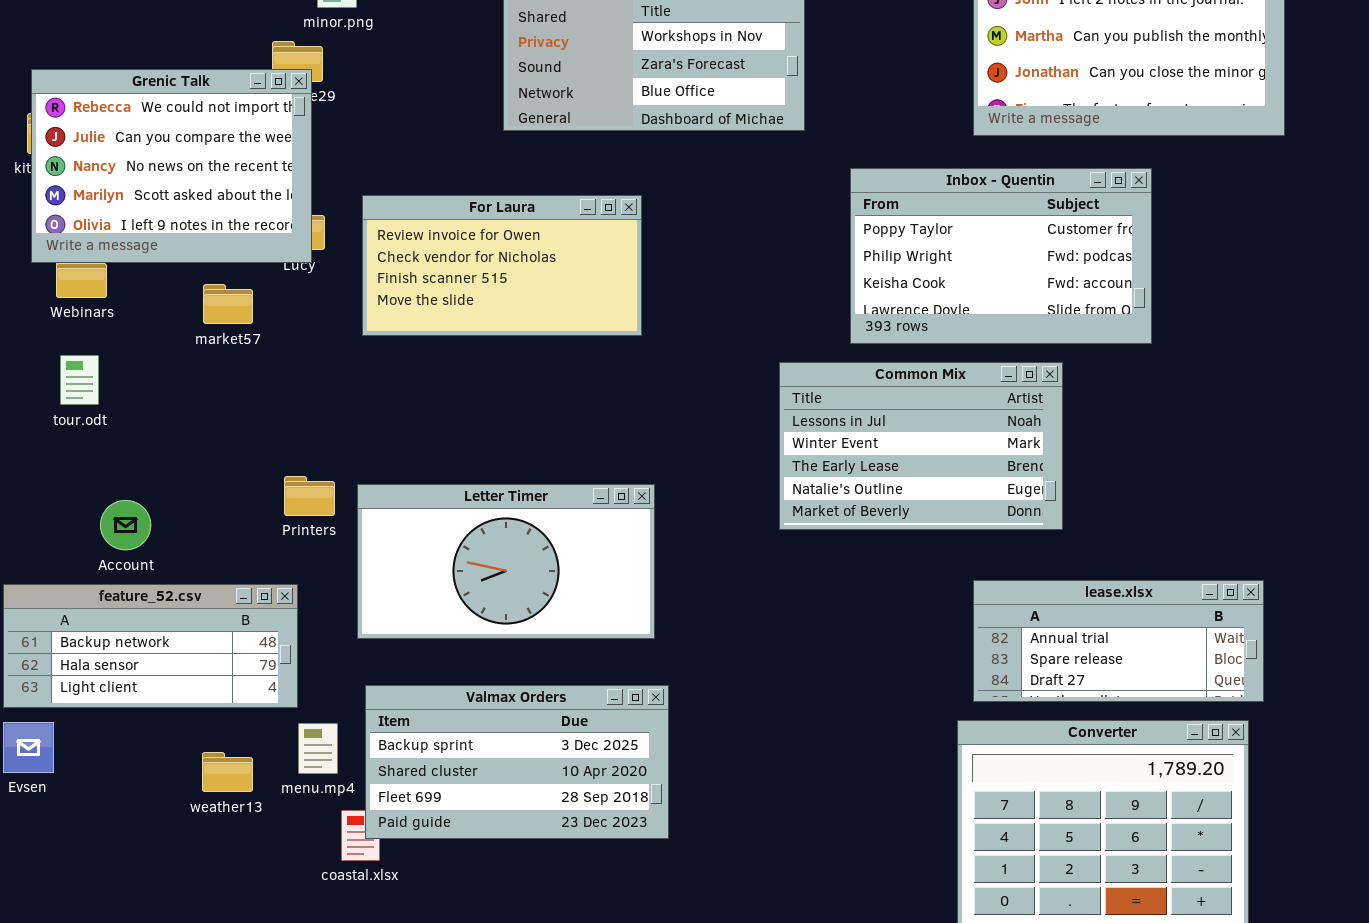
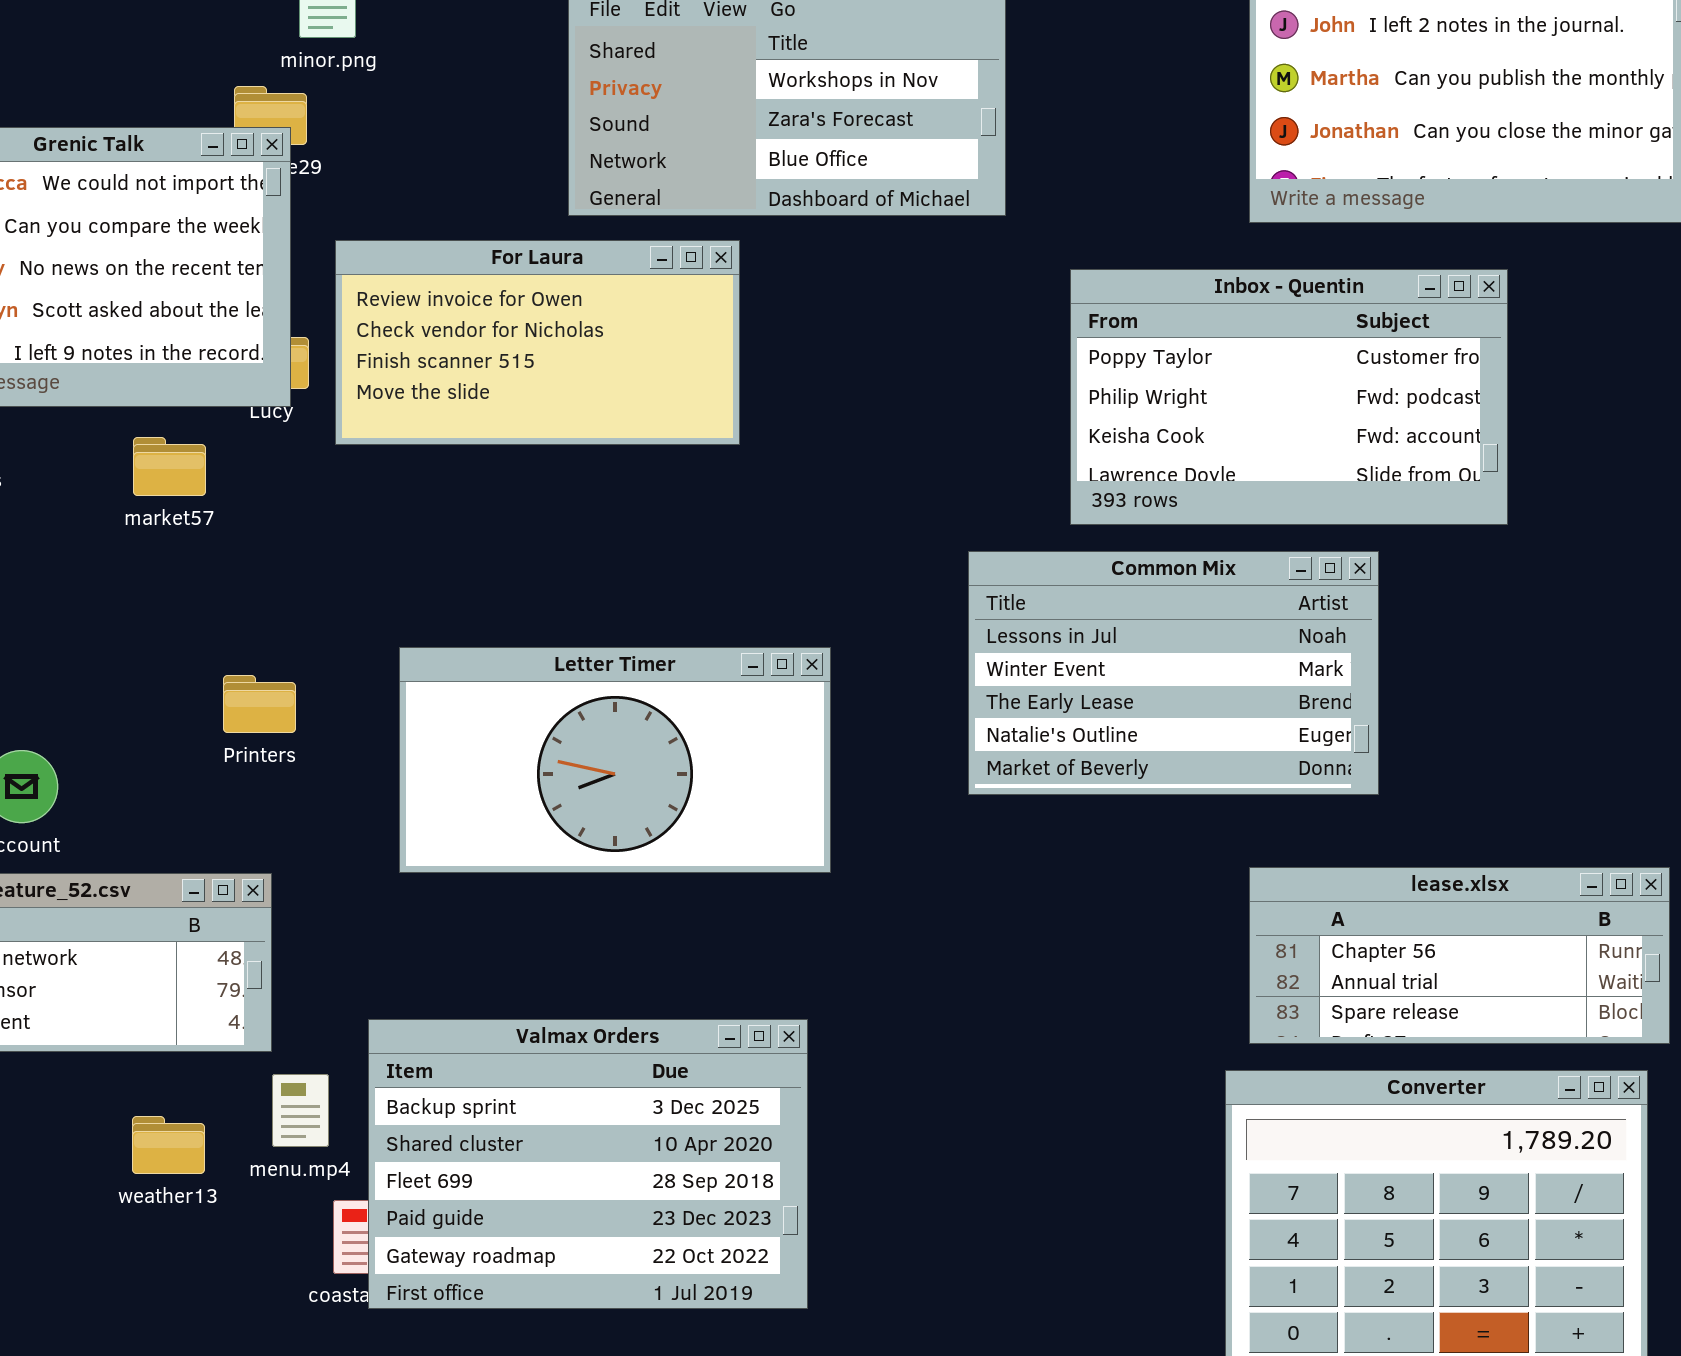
For Laura: [362,195,642,336] -> [335,240,740,445], moved
Printers: [284,476,335,516] -> [223,675,296,733], moved
Letter Timer: [357,484,655,639] -> [399,647,831,873], moved
lease.xlsx: [973,580,1264,702] -> [1249,867,1670,1044], scrolled up 1 row
Valmax Orders: [365,685,669,839] -> [368,1019,808,1309], resized

